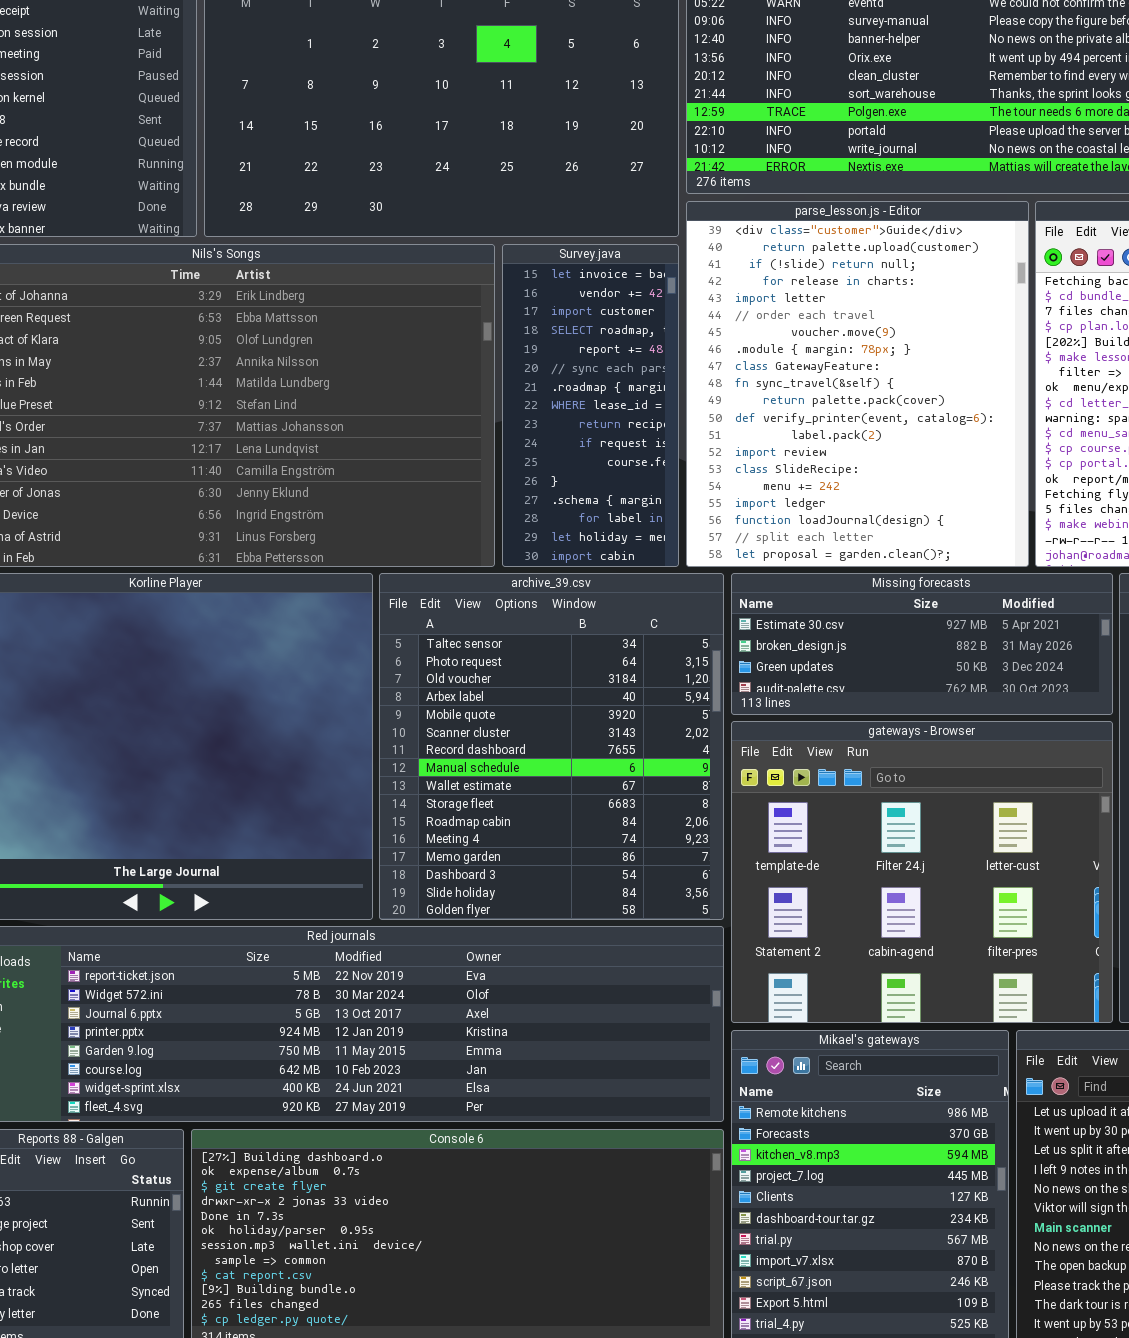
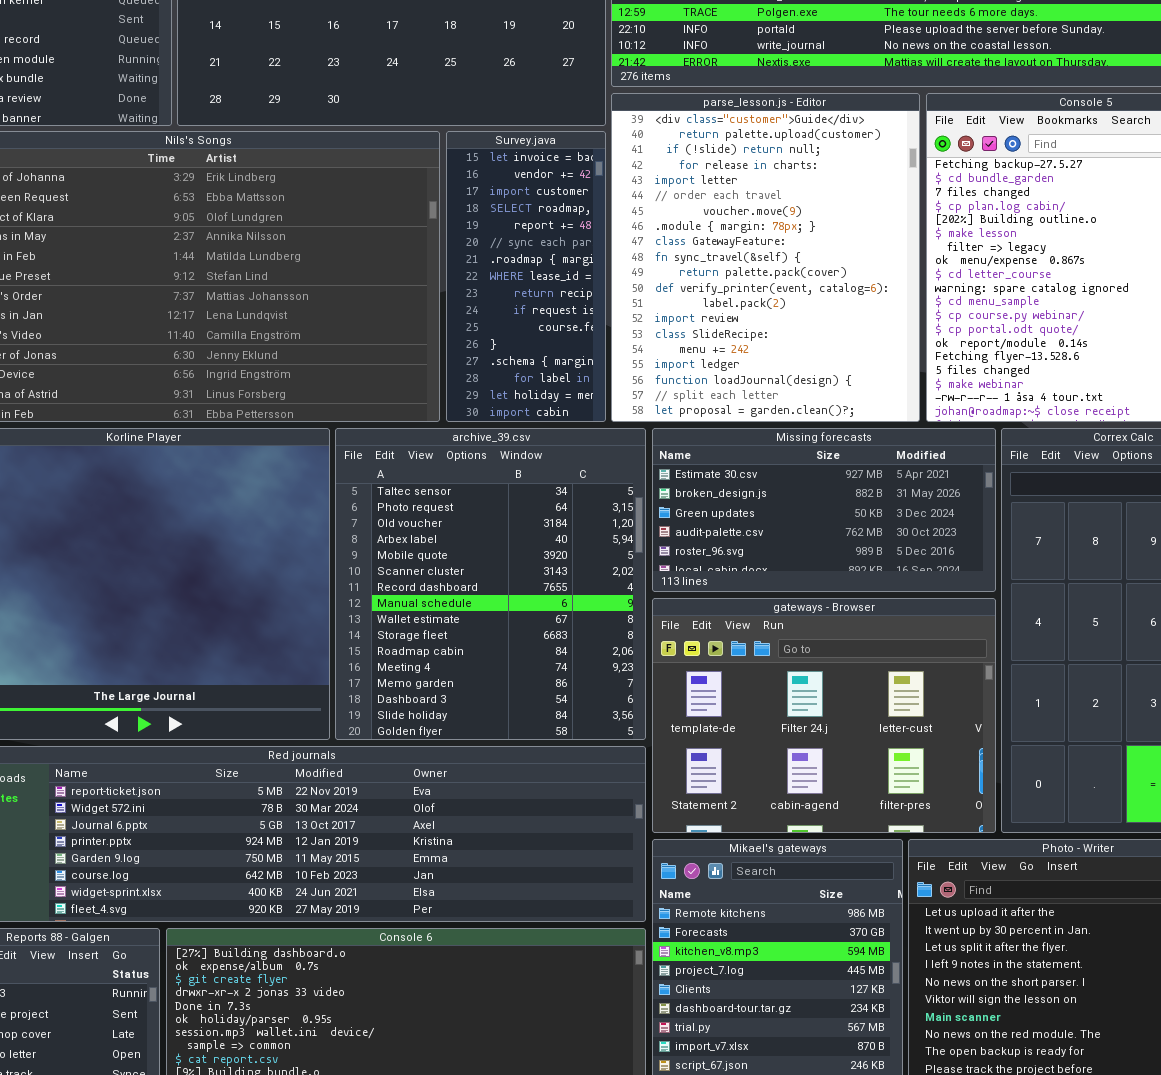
Missing forecasts: [731,573,1113,715] -> [652,428,996,592], resized
gateways - Browser: [731,721,1113,1023] -> [652,598,996,833], resized

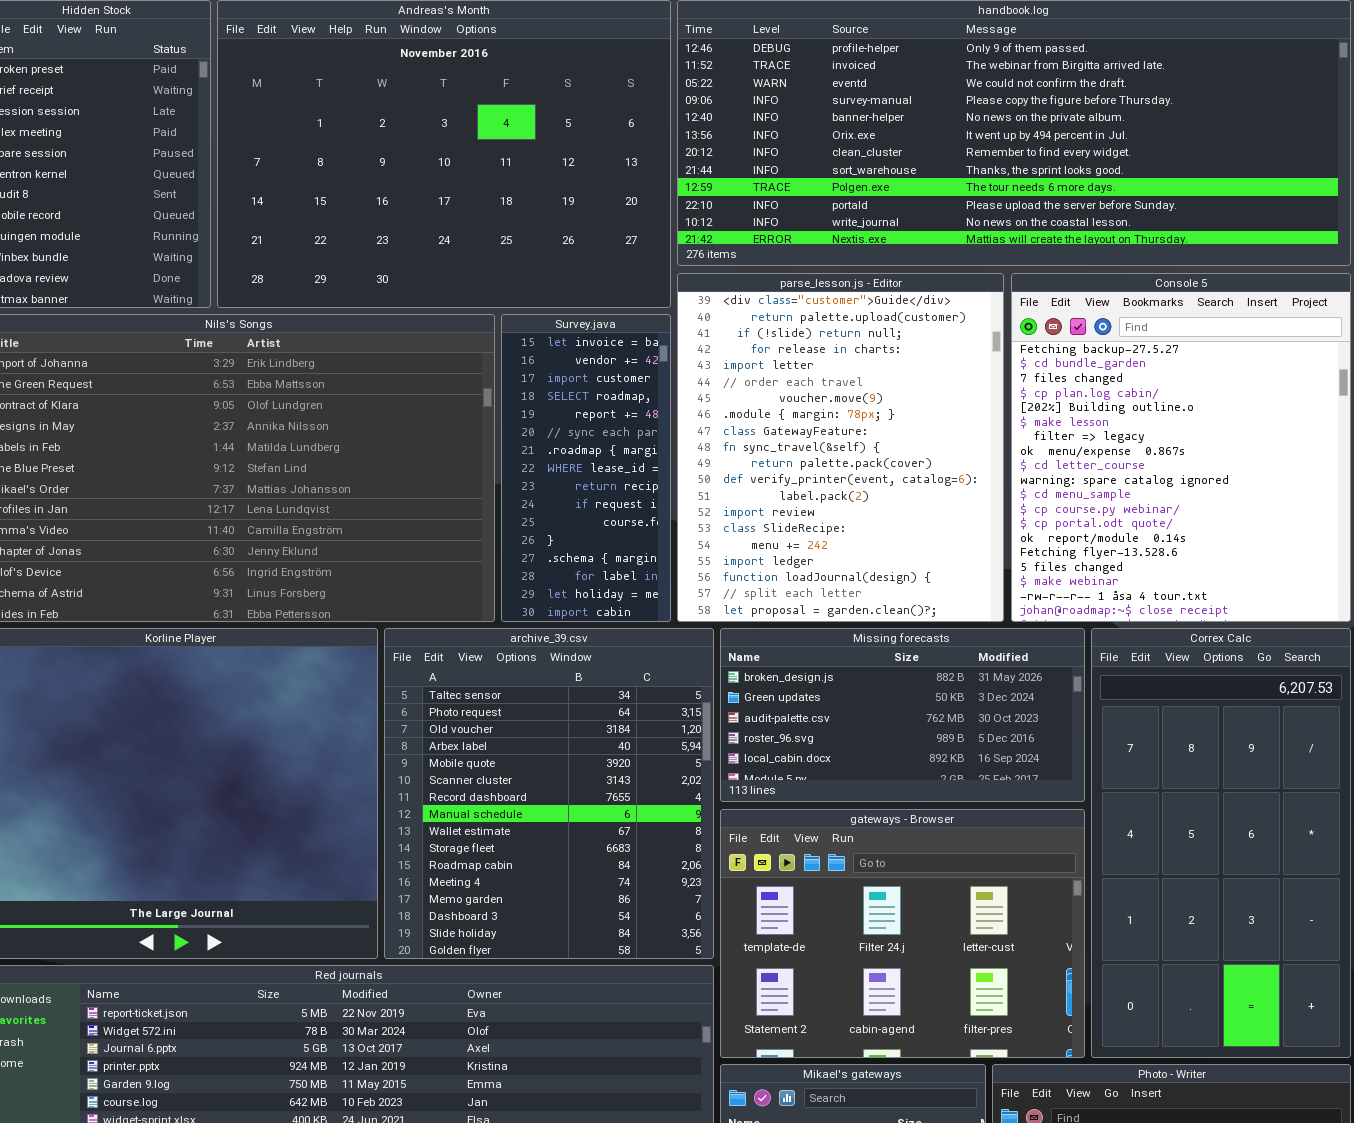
Missing forecasts: [652,428,996,592] -> [720,628,1085,802], scrolled down 1 row

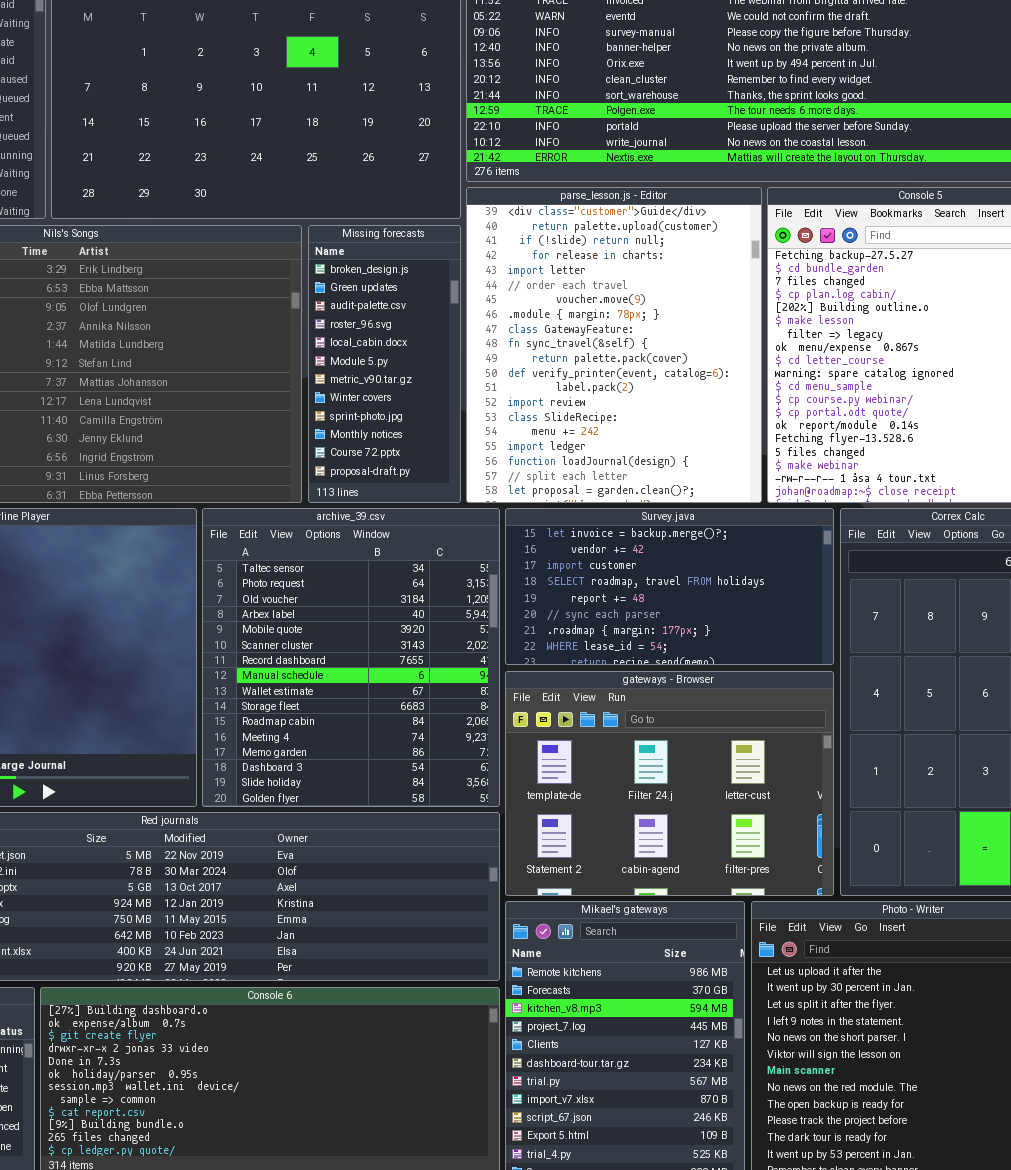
Survey.java: [501,314,671,622] -> [505,508,834,665], moved, resized
Missing forecasts: [720,628,1085,802] -> [308,225,461,503], moved, resized

